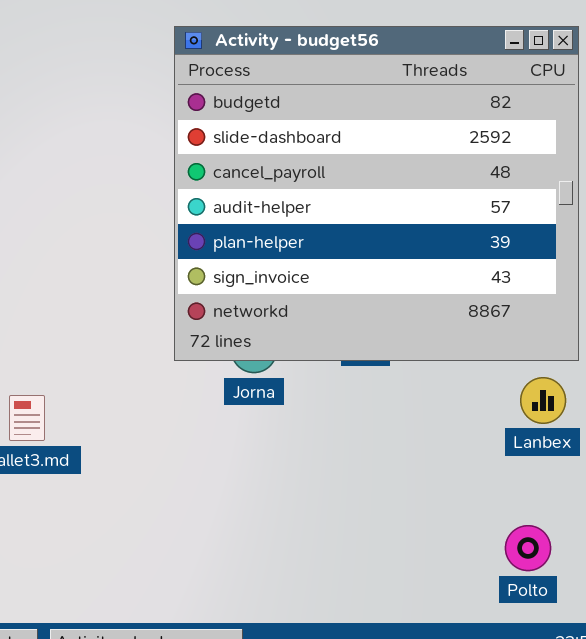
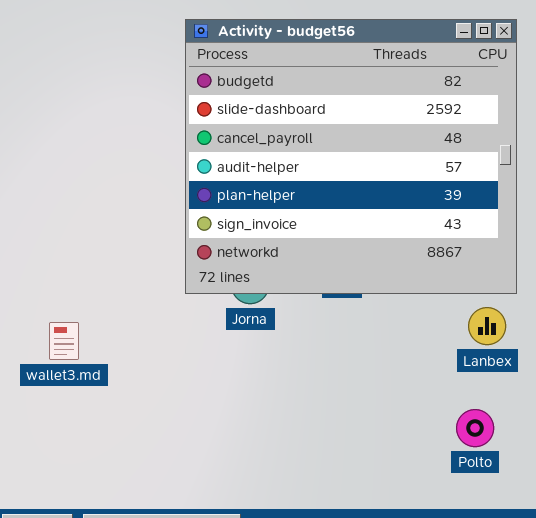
Polto: [505,525,551,571] -> [456,409,494,447], moved

